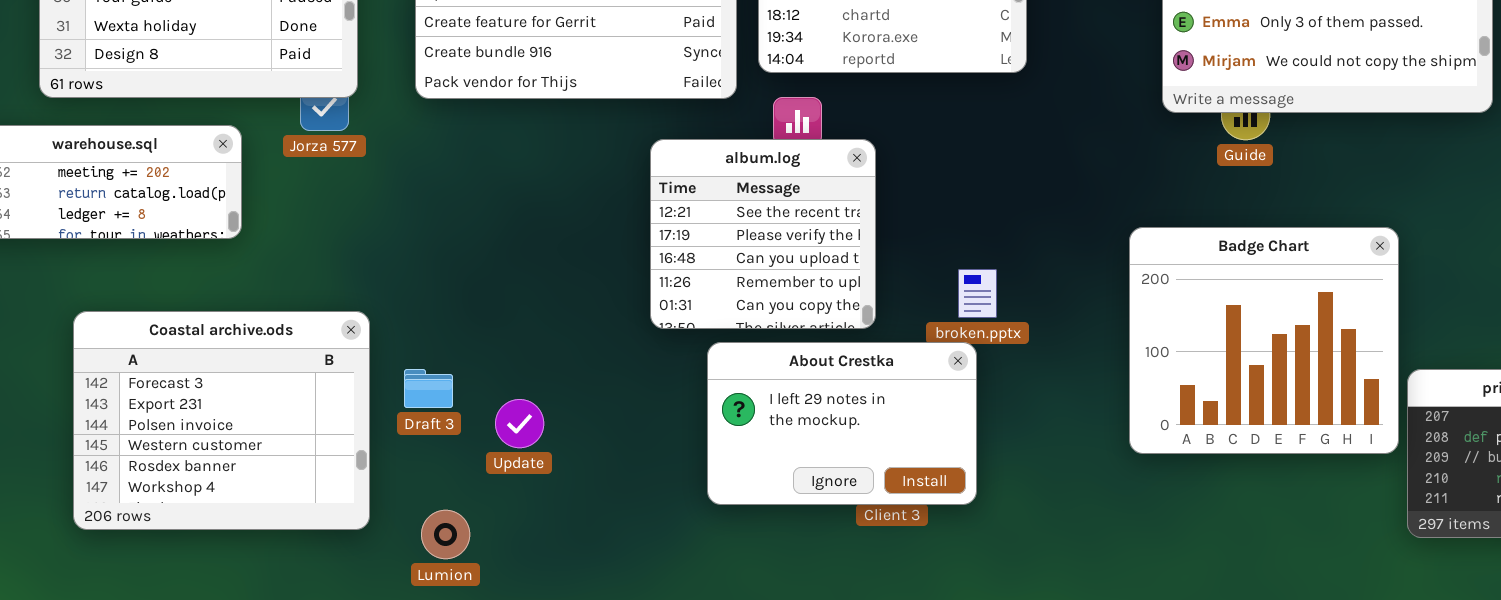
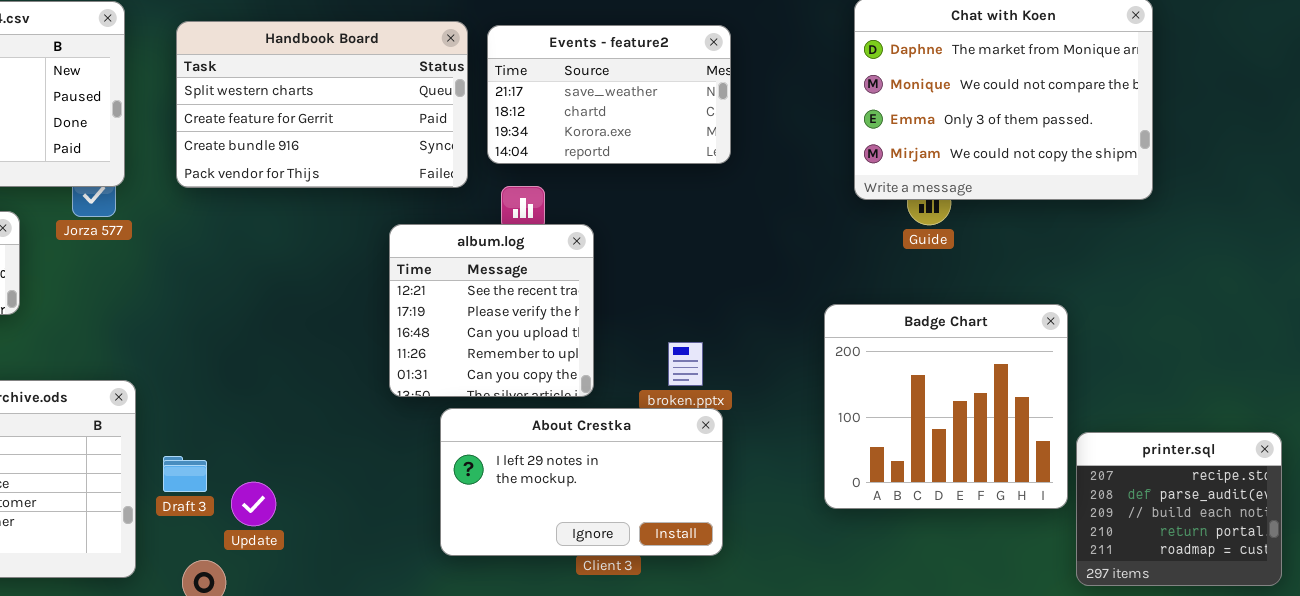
About Crestka: [707,342,977,505] -> [440,408,723,556], resized
Draft 3: [404,369,453,408] -> [163,456,207,492], moved
Update: [495,399,544,448] -> [231,482,276,526], moved

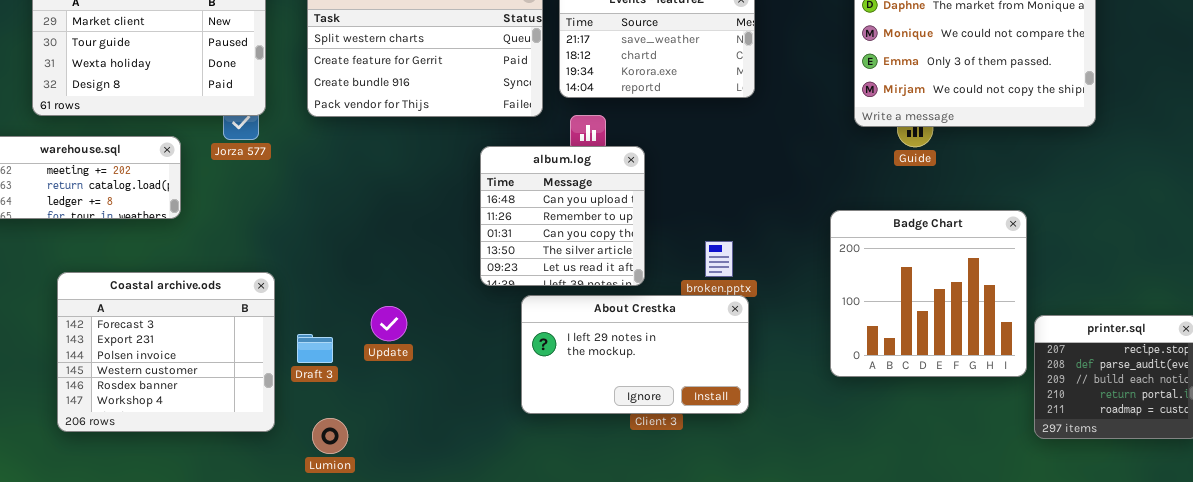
album.log: [389,224,594,397] -> [480,146,645,286], scrolled down 2 rows
Update: [231,482,276,526] -> [371,306,407,341], moved

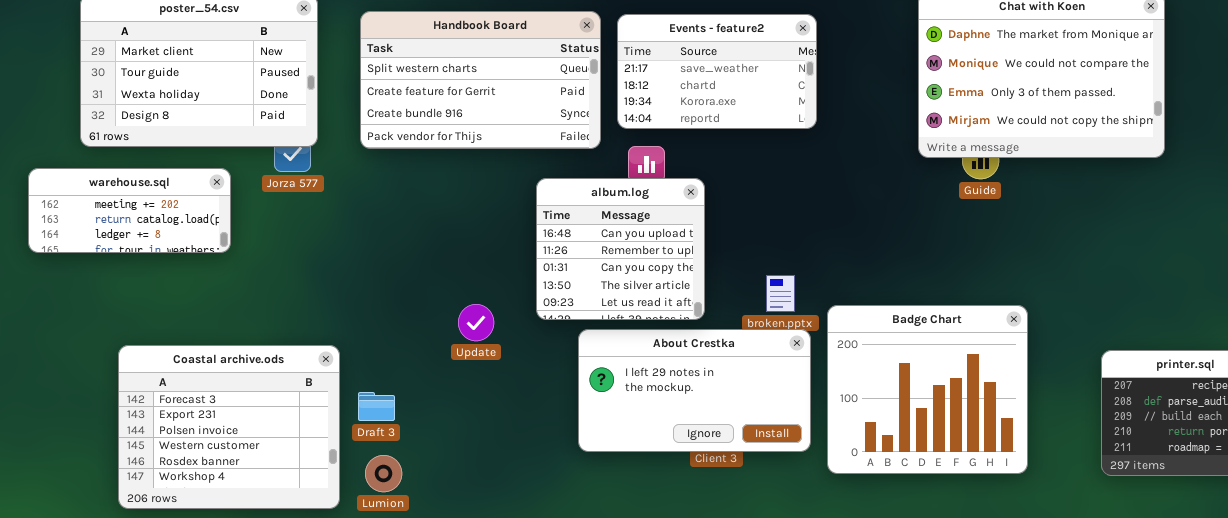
Badge Chart: [830,210,1027,377] -> [827,305,1028,474], moved
Coastal archive.ods: [57,272,275,432] -> [118,345,340,509], moved
Update: [371,306,407,341] -> [458,304,494,341], moved
Draft 3: [297,334,333,363] -> [358,392,395,421], moved

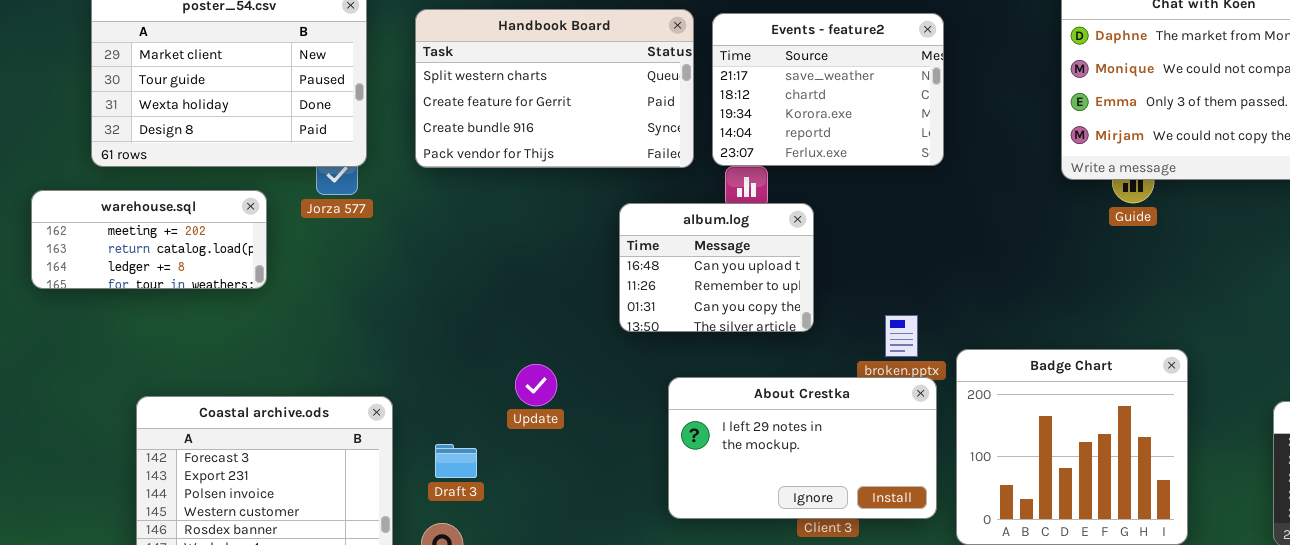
Events - feature2: [617,14,817,129] -> [712,13,944,166], resized
album.log: [536,178,705,320] -> [619,203,814,332], resized
Update: [458,304,494,341] -> [515,364,557,406], moved
Draft 3: [358,392,395,421] -> [435,444,477,478], moved

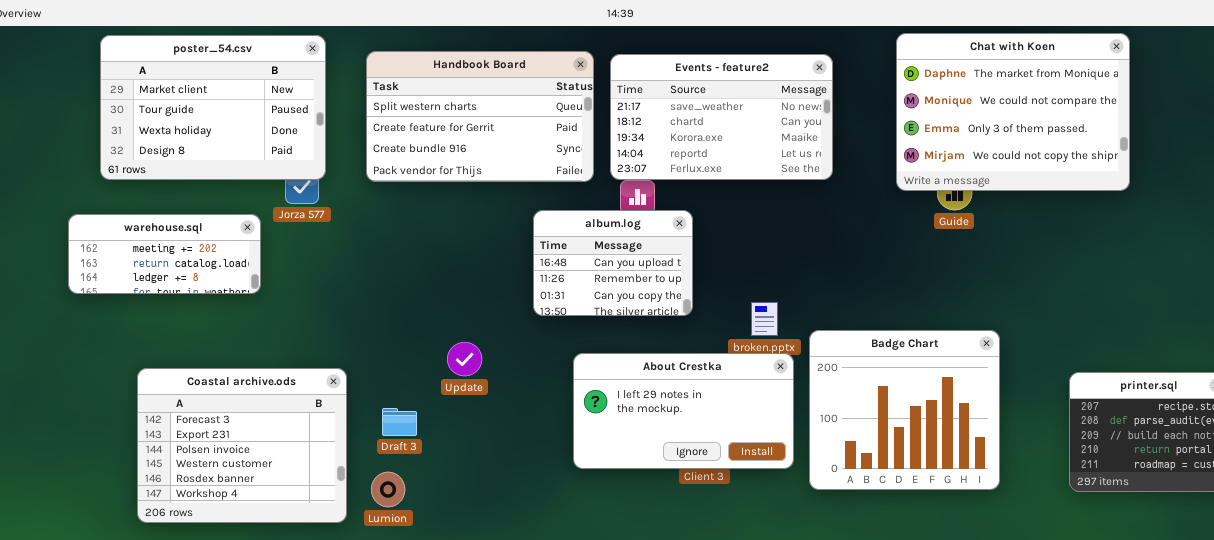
Events - feature2: [712,13,944,166] -> [610,54,833,180], resized
warehouse.sql: [31,190,267,289] -> [68,214,261,294], moved

